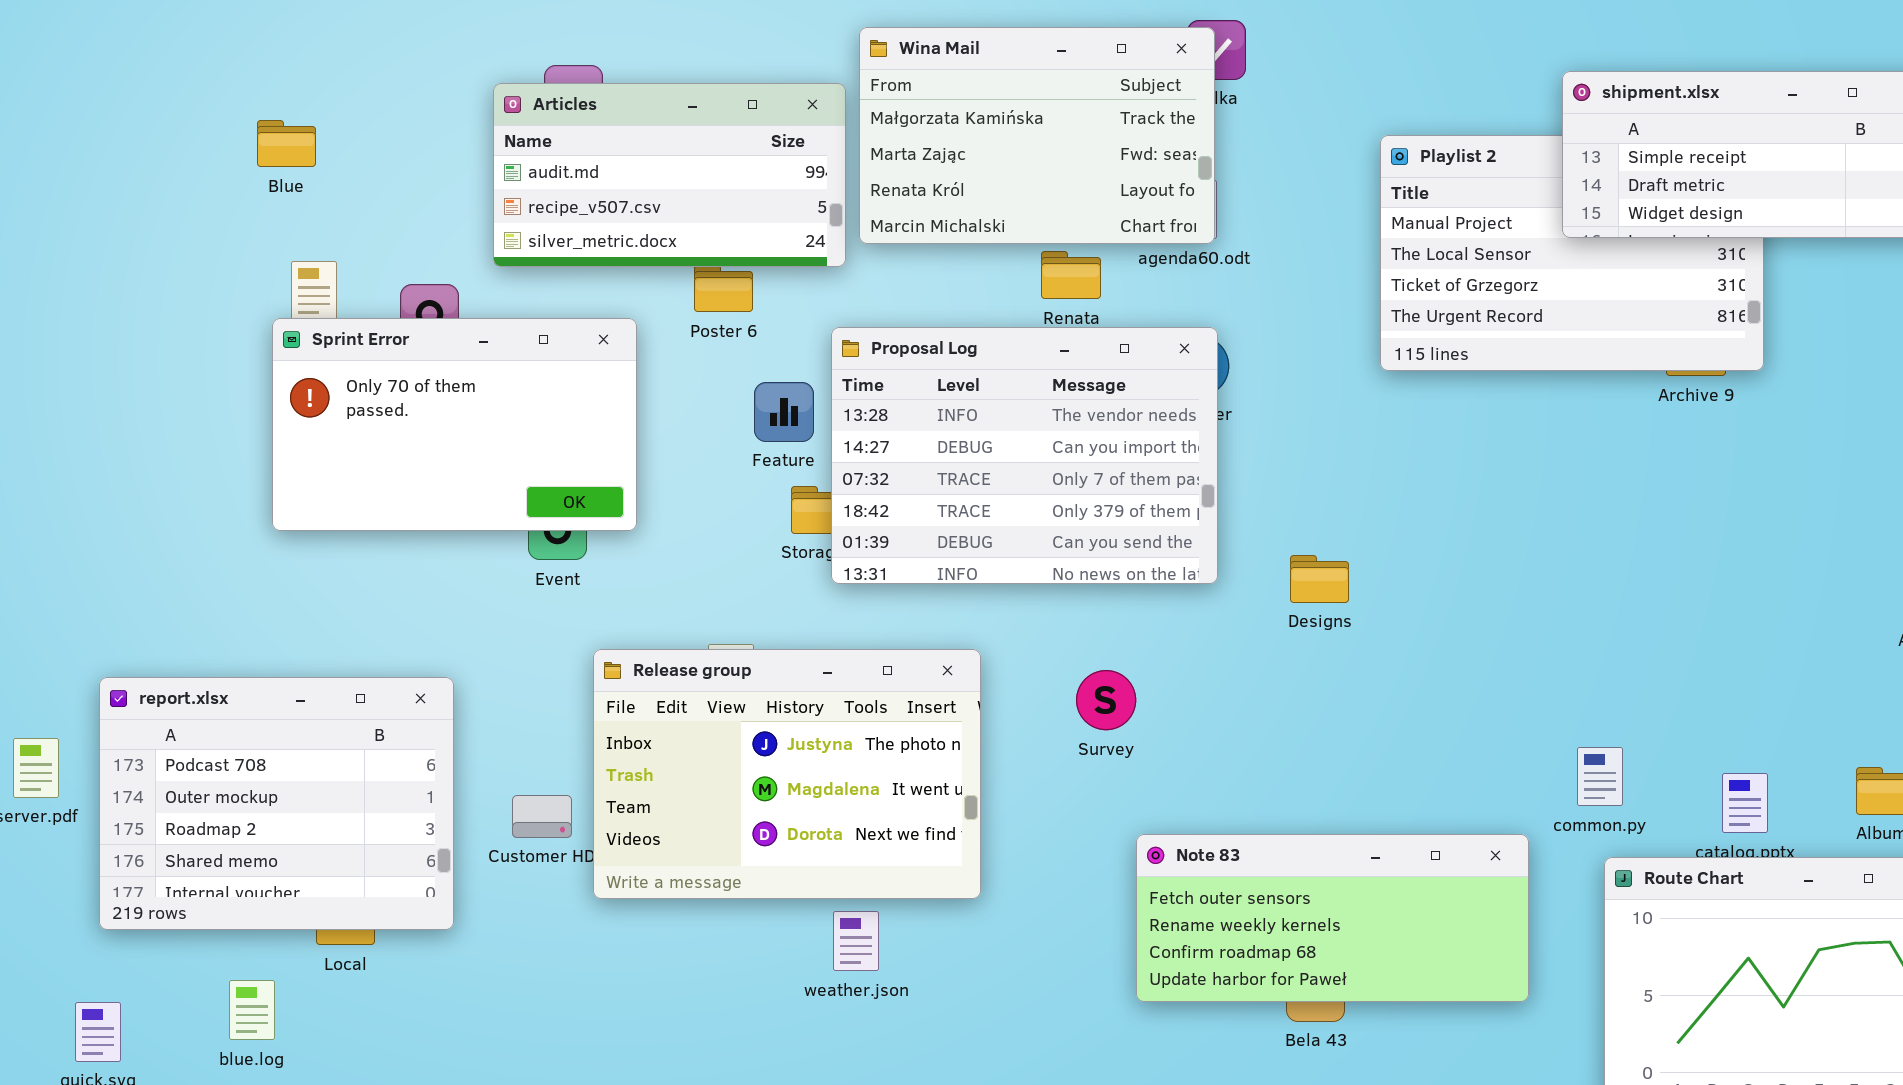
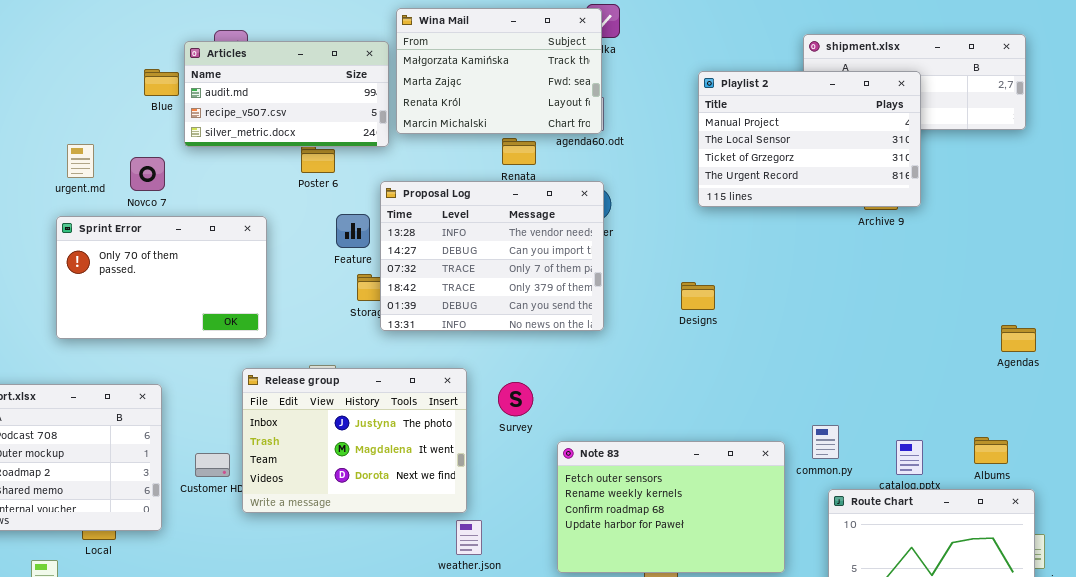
Blue: [257,120,316,167] -> [144,69,179,96], moved
Playlist 2: [1380,135,1764,371] -> [698,71,921,207], raised
Sprint Error: [272,318,637,531] -> [56,216,267,339], moved
Designs: [1290,555,1349,603] -> [681,282,715,310], moved
Survey: [1076,670,1136,730] -> [498,382,533,416], moved
Note 83: [1136,834,1529,1002] -> [557,441,785,573], resized
weather.json: [833,911,879,971] -> [456,520,482,555], moved

